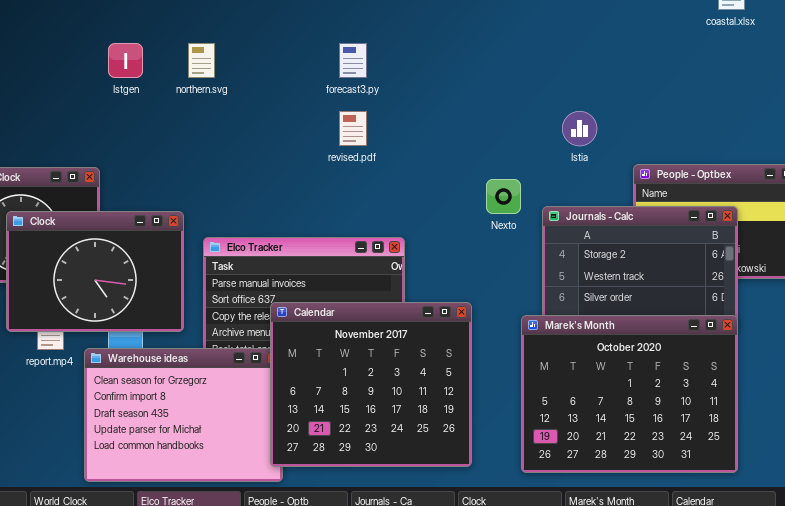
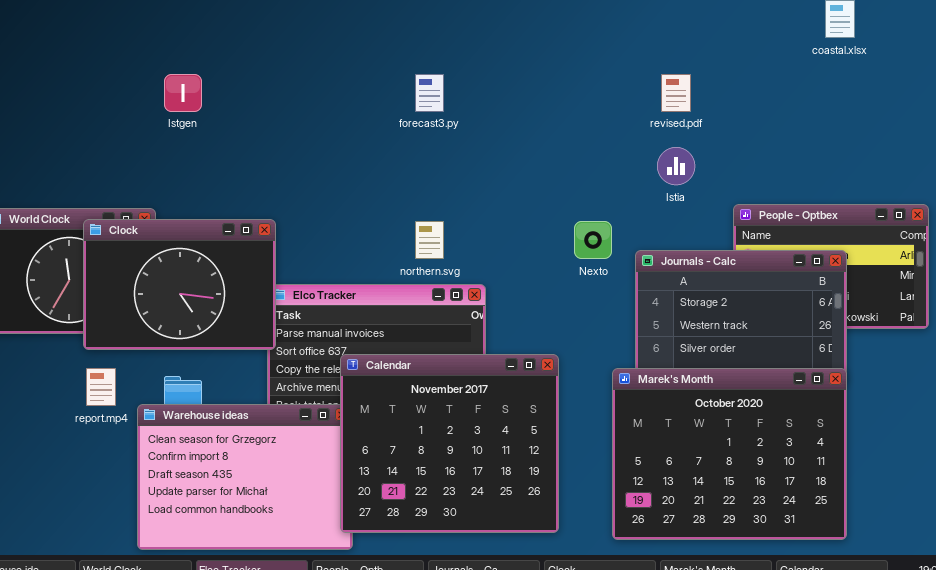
northern.svg: [188,43,215,78] -> [415,221,444,259], moved
revised.pdf: [339,111,367,146] -> [661,74,691,112], moved
Clock: [6,211,184,332] -> [83,219,276,350], moved

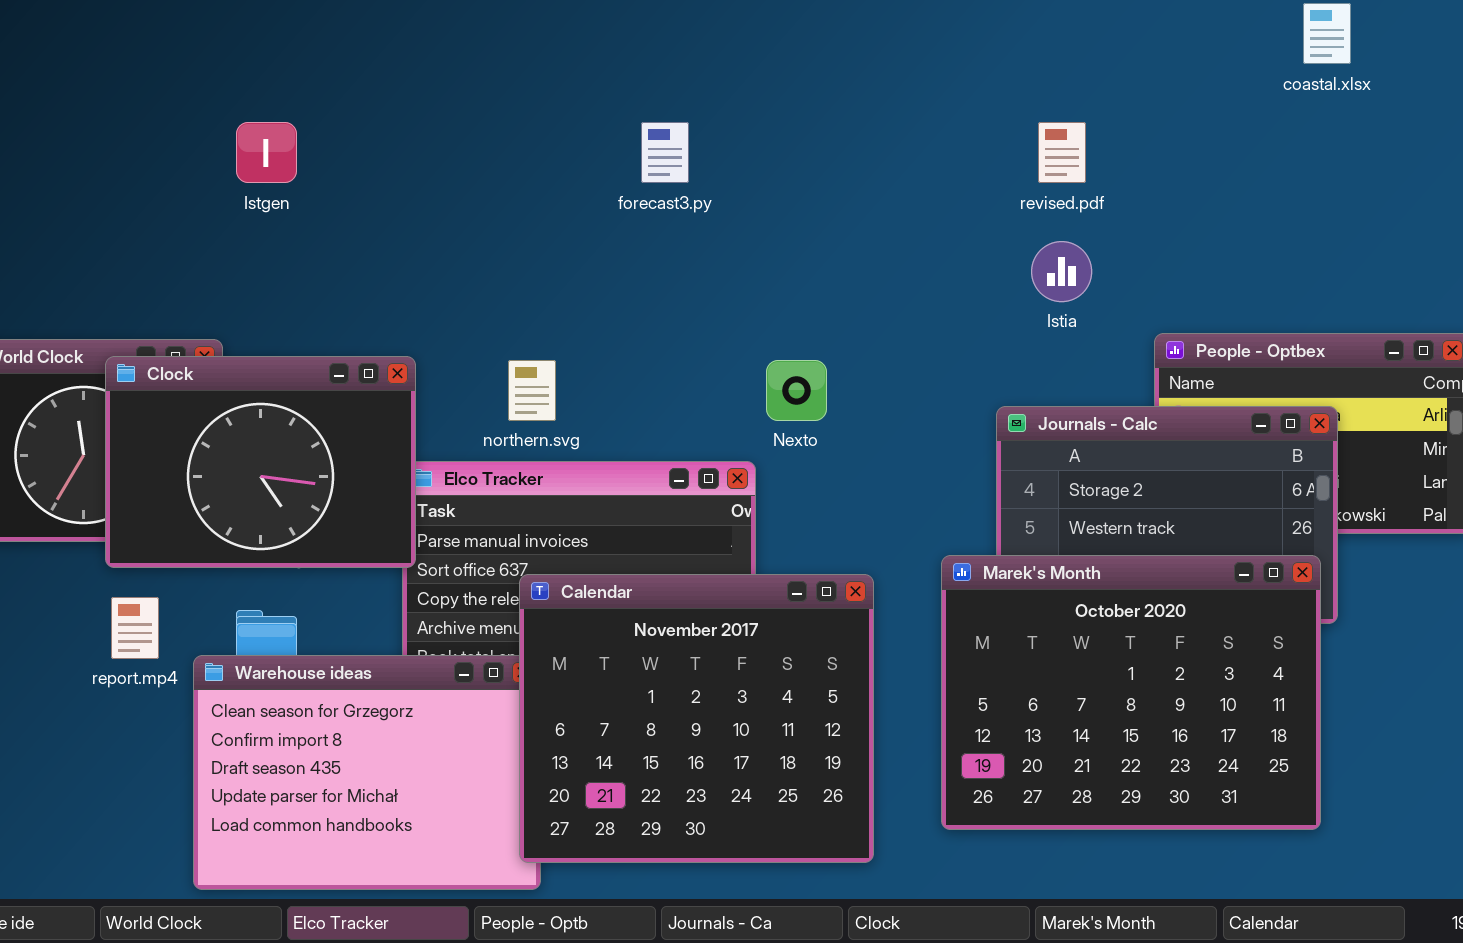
northern.svg: [415,221,444,259] -> [508,360,556,421], moved
Nexto: [574,221,612,259] -> [766,360,827,421], moved
Marek's Month: [612,368,847,540] -> [941,555,1321,830], moved

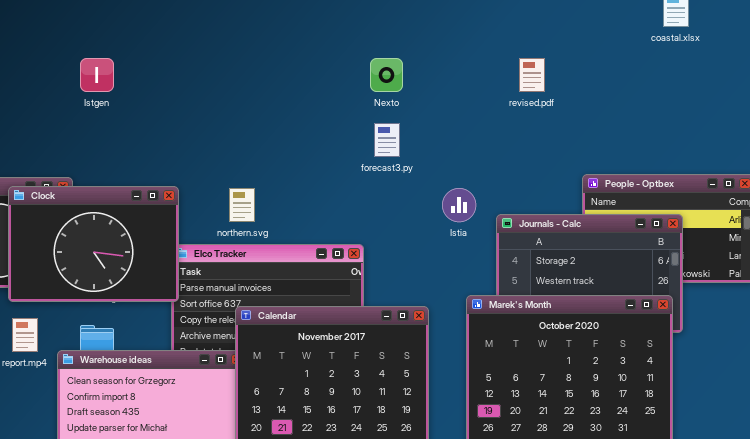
forecast3.py: [641,122,689,183] -> [374,123,400,157], moved
Istia: [1031,241,1092,302] -> [442,188,476,222], moved
Nexto: [766,360,827,421] -> [370,58,403,92], moved

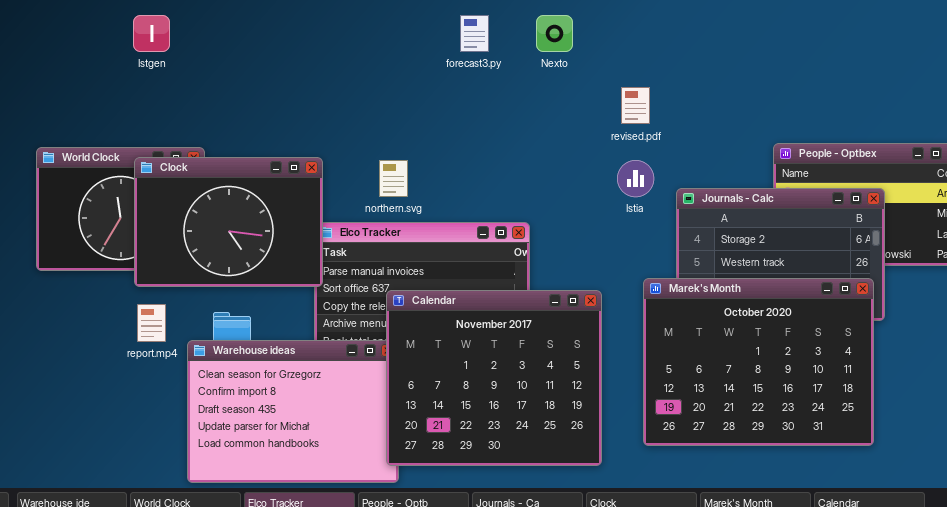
Istgen: [80,58,114,92] -> [133,15,170,52], moved
revised.pdf: [519,58,545,92] -> [621,87,650,124], moved
forecast3.py: [374,123,400,157] -> [460,15,489,52], moved

